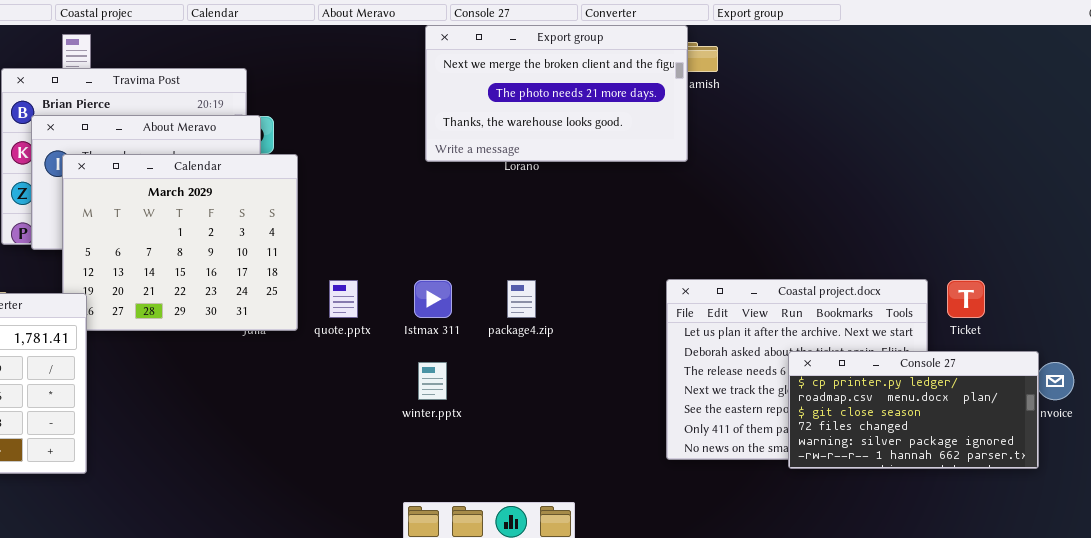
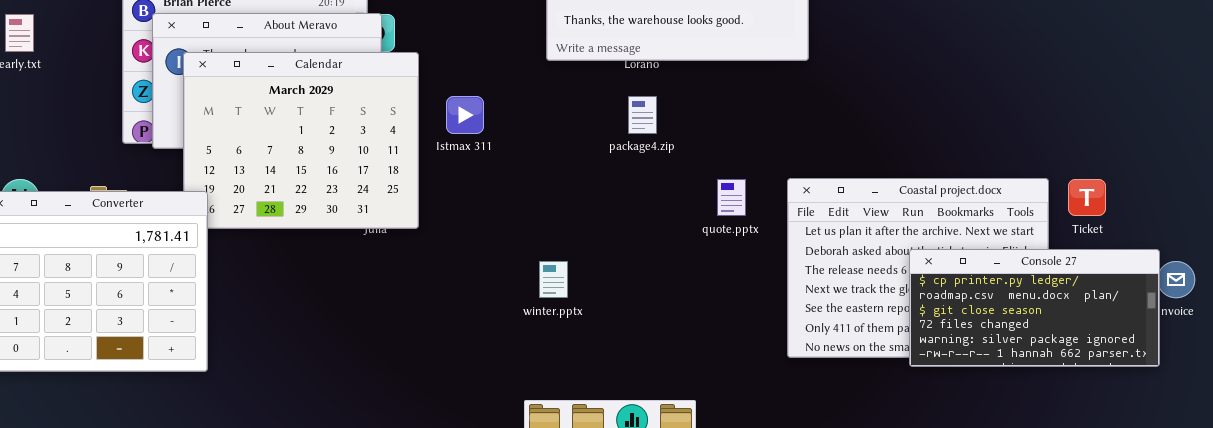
quote.pptx: [329,280,358,318] -> [717,179,746,216], moved
Istmax 311: [414,280,452,318] -> [446,96,484,134], moved
package4.zip: [507,280,536,318] -> [628,96,657,134], moved

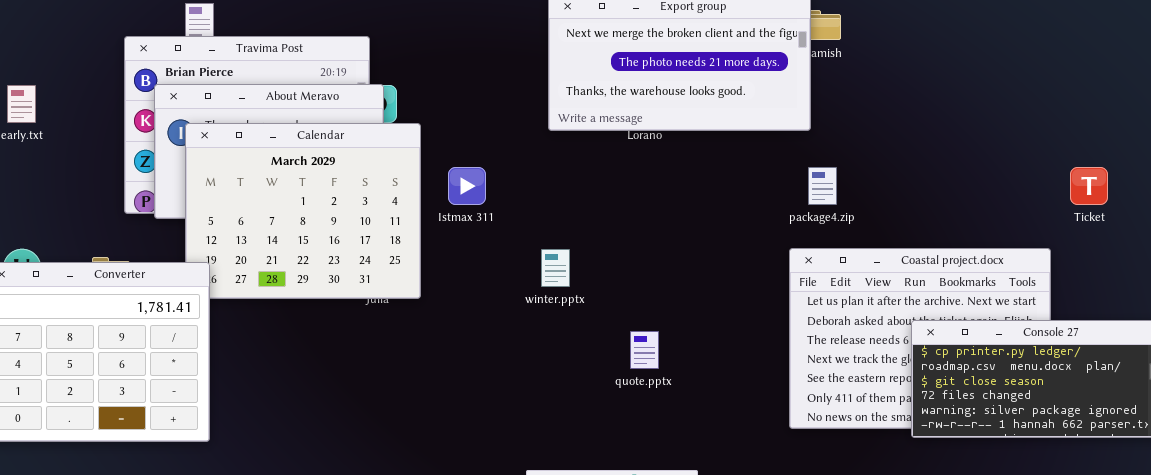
package4.zip: [628,96,657,134] -> [808,167,837,205], moved
quote.pptx: [717,179,746,216] -> [630,331,659,369], moved
Ticket: [1068,179,1106,216] -> [1070,167,1108,205], moved
winter.pptx: [539,261,568,298] -> [541,249,570,287], moved

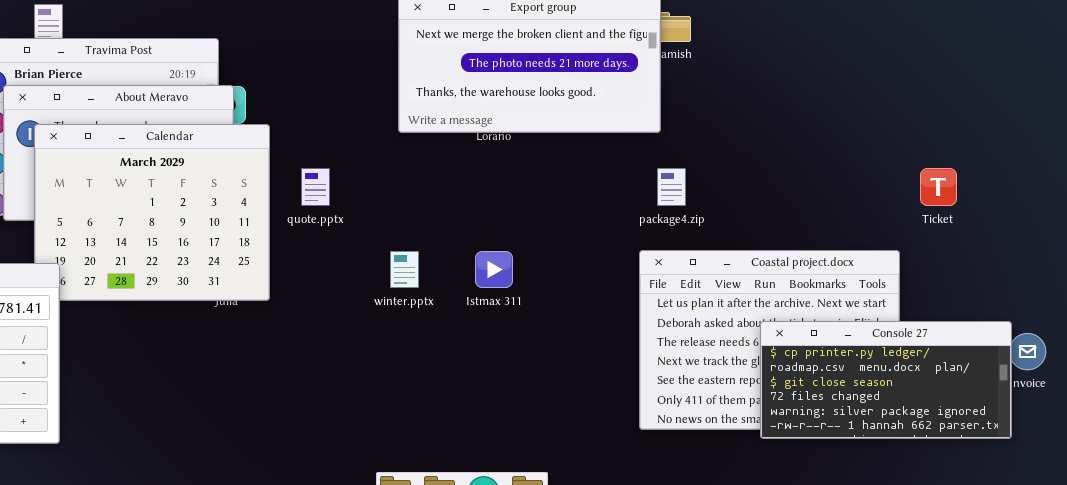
Istmax 311: [448,167,486,205] -> [475,251,513,288], moved
quote.pptx: [630,331,659,369] -> [301,168,330,206], moved

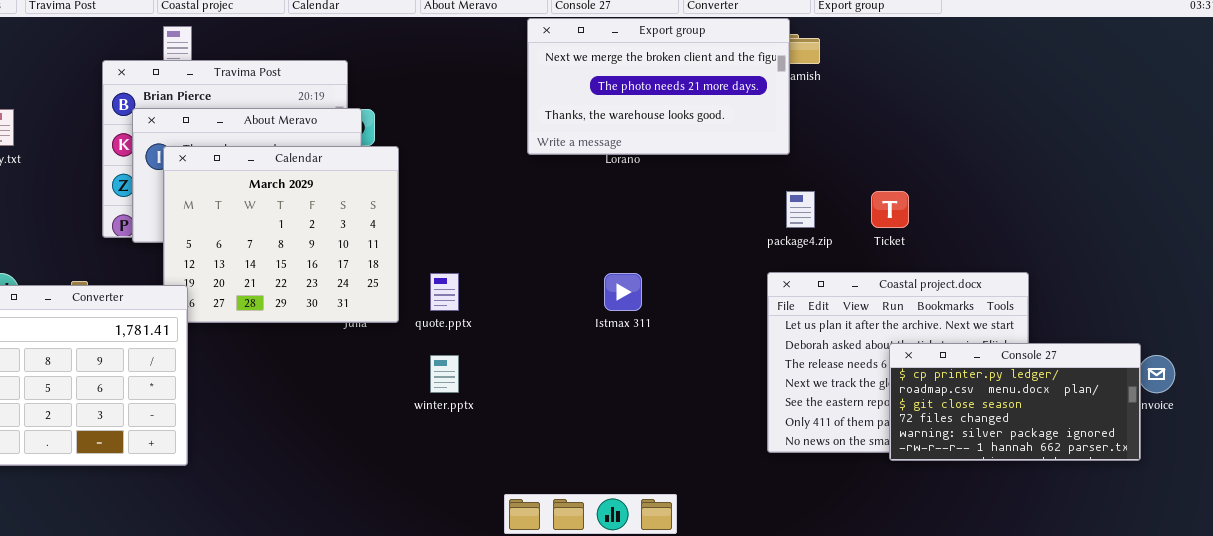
quote.pptx: [301,168,330,206] -> [430,273,459,311], moved
Ticket: [920,168,957,206] -> [871,191,909,228], moved
winter.pptx: [390,251,419,288] -> [430,355,459,393], moved

